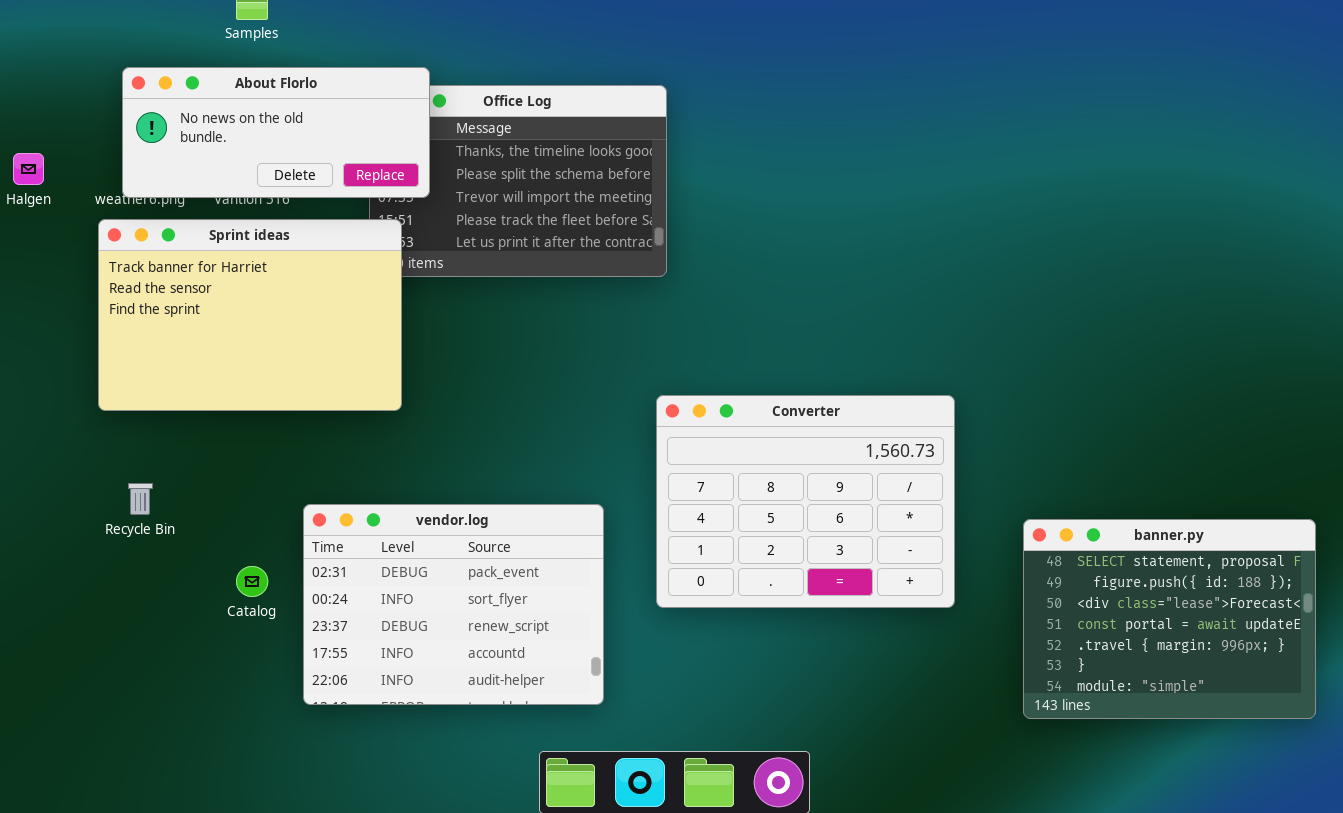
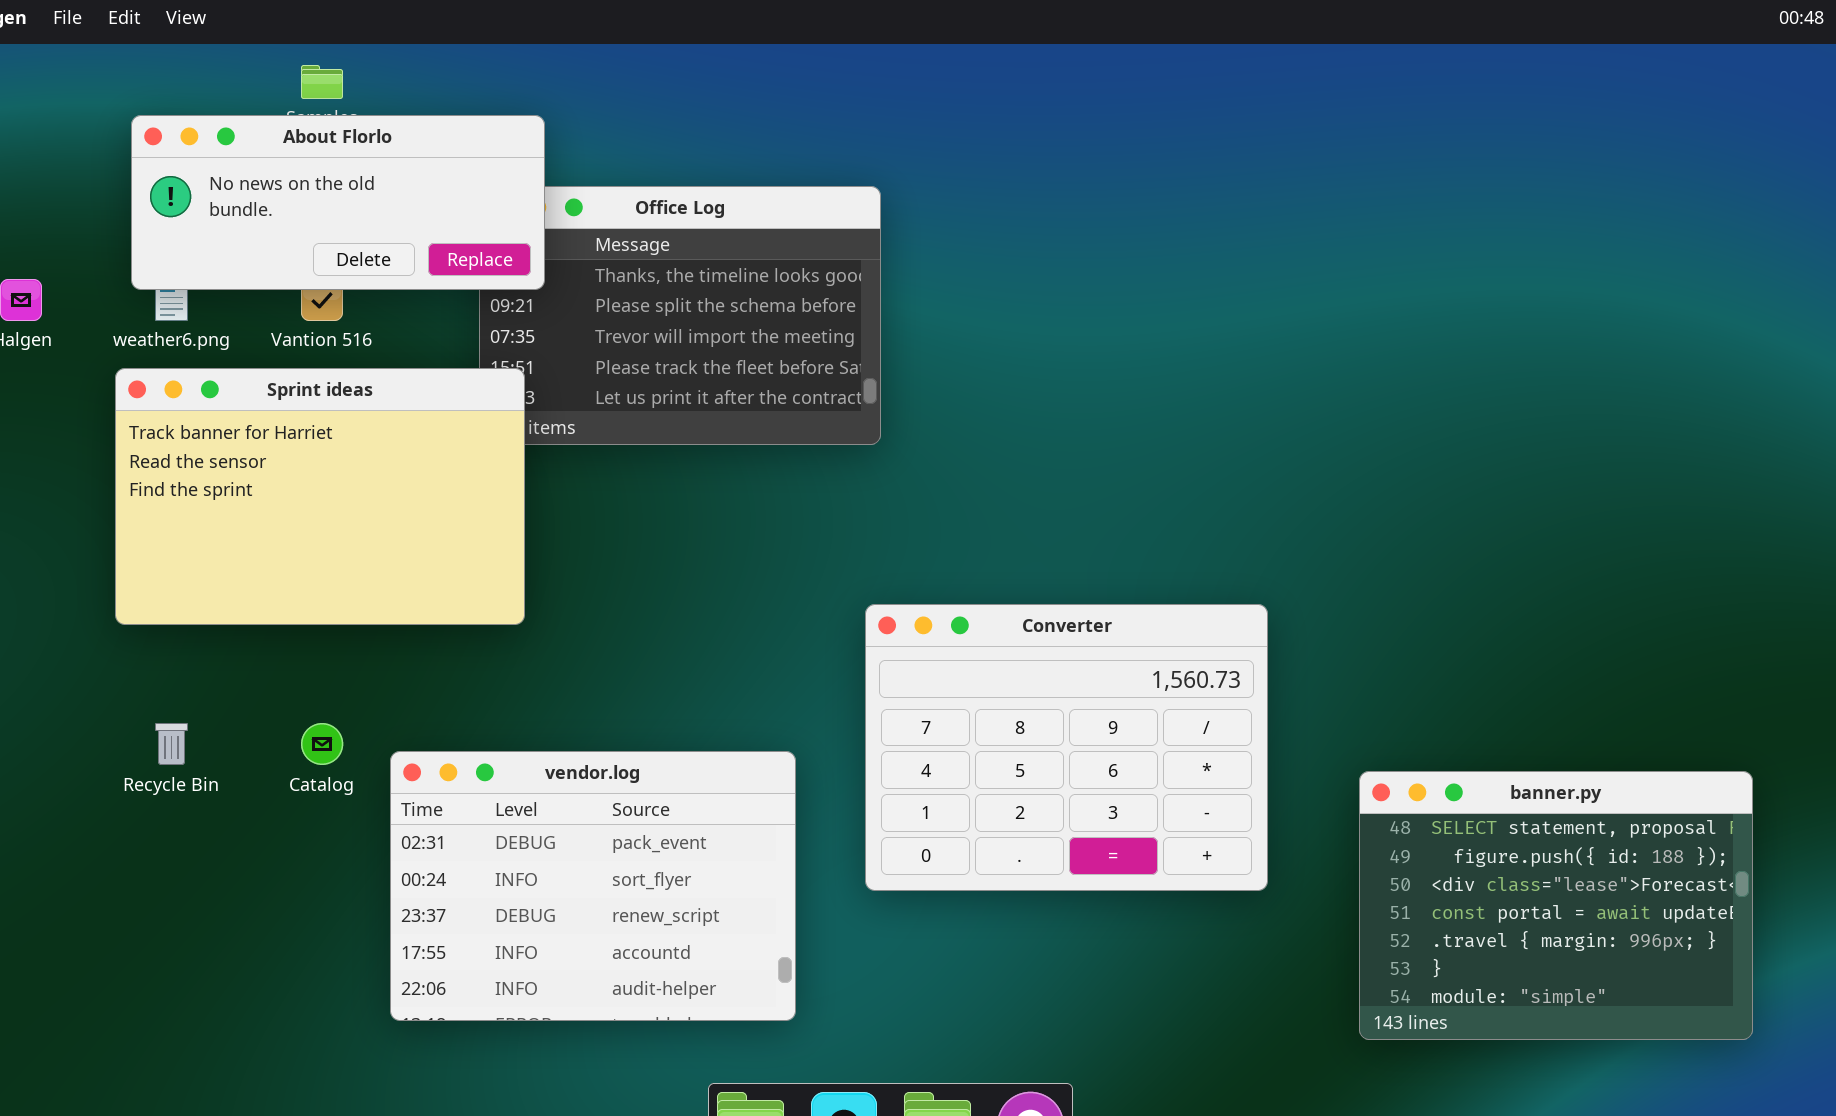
About Florlo: [122,67,430,198] -> [131,115,545,290], moved
Catalog: [236,566,268,597] -> [301,723,343,765], moved

